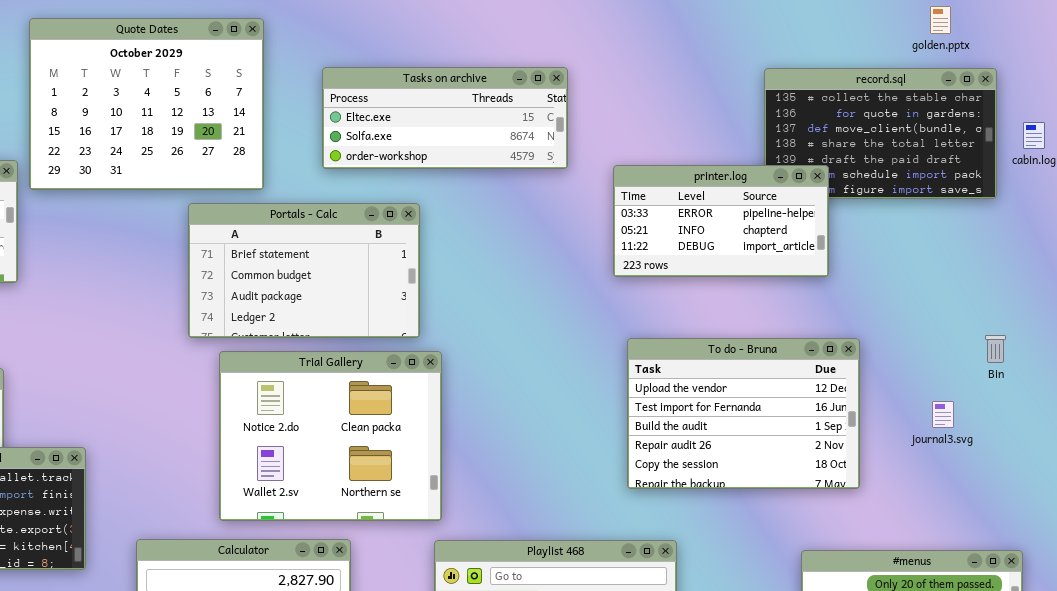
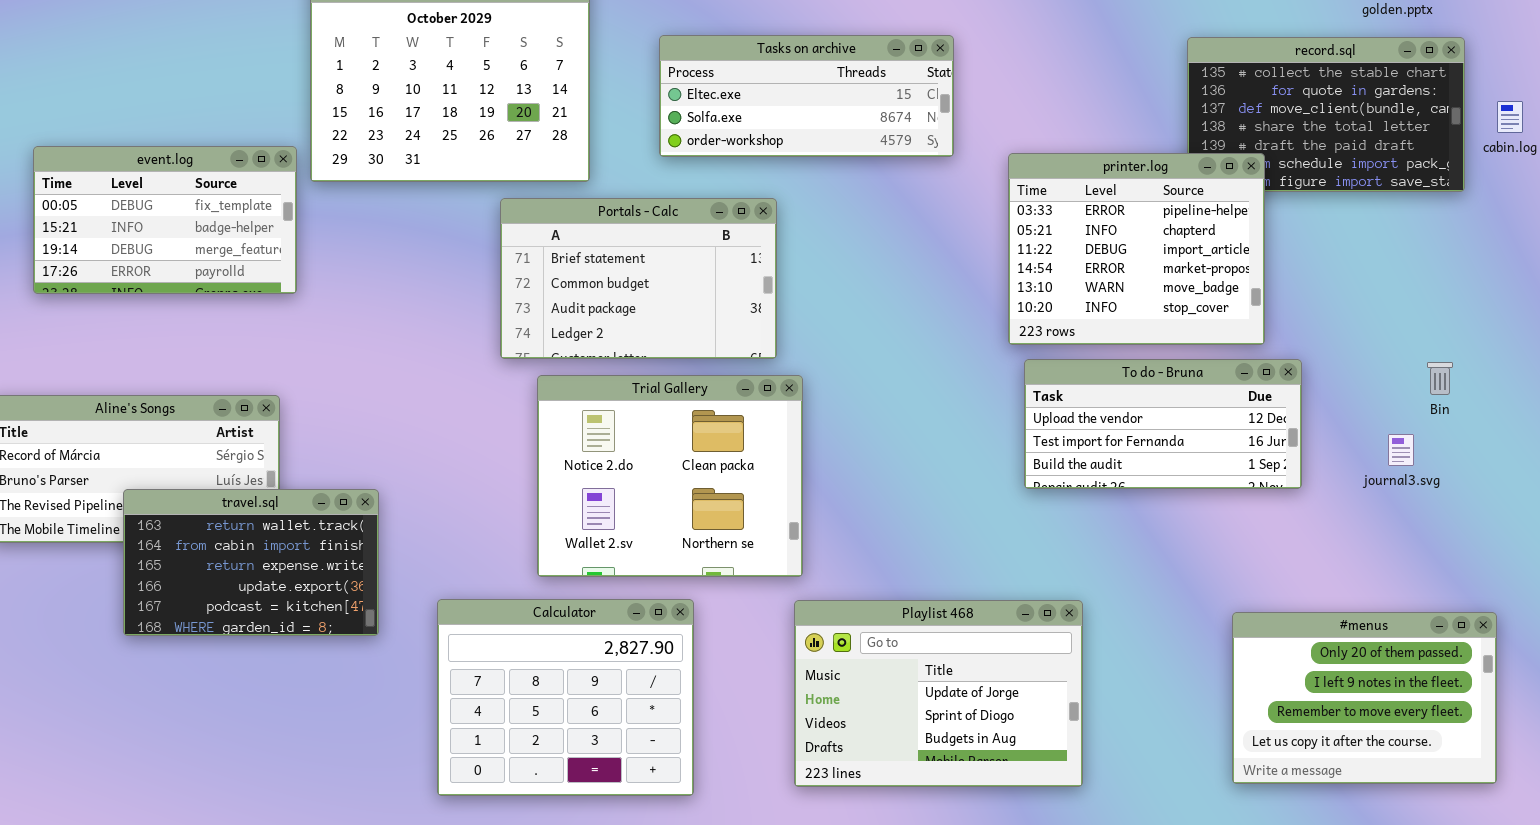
printer.log: [613,165,829,277] -> [1008,153,1265,345], resized
Bin: [985,335,1006,363] -> [1427,362,1453,395], moved
To do - Bruna: [627,338,860,489] -> [1024,359,1302,489], resized

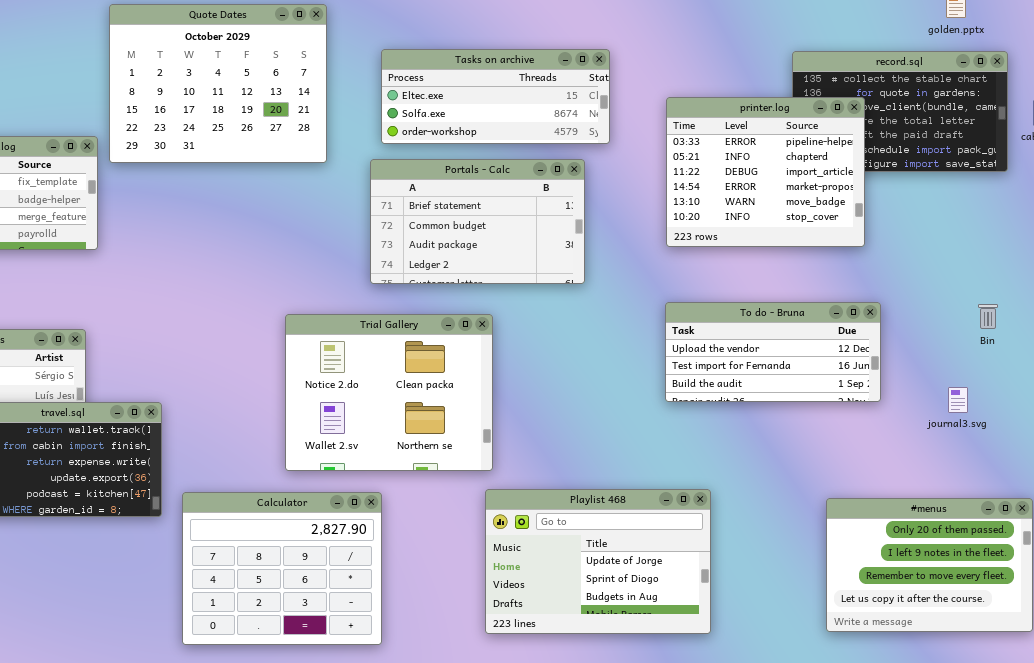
printer.log: [1008,153,1265,345] -> [666,97,865,247], moved
Portals - Calc: [500,198,777,359] -> [370,159,585,284], moved
journal3.svg: [1388,434,1414,466] -> [948,387,968,413], moved
Calculator: [437,599,694,796] -> [182,492,382,645], moved

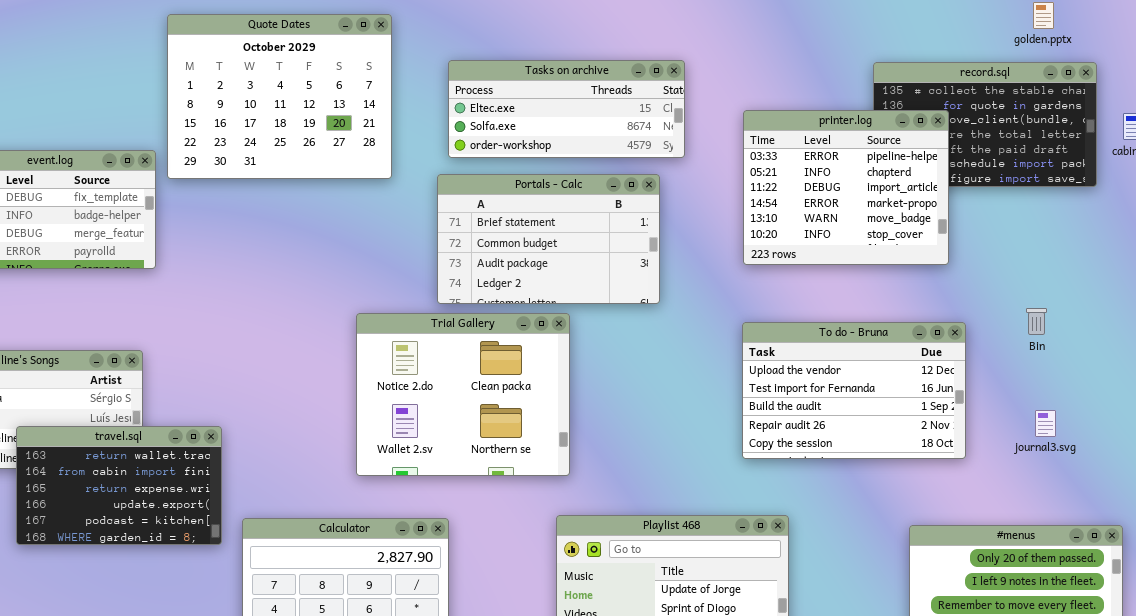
To do - Bruna: [665,302,881,402] -> [742,322,966,459], resized
Bin: [978,304,998,329] -> [1026,308,1047,335], moved
Trial Gallery: [285,314,493,471] -> [356,313,570,476], moved

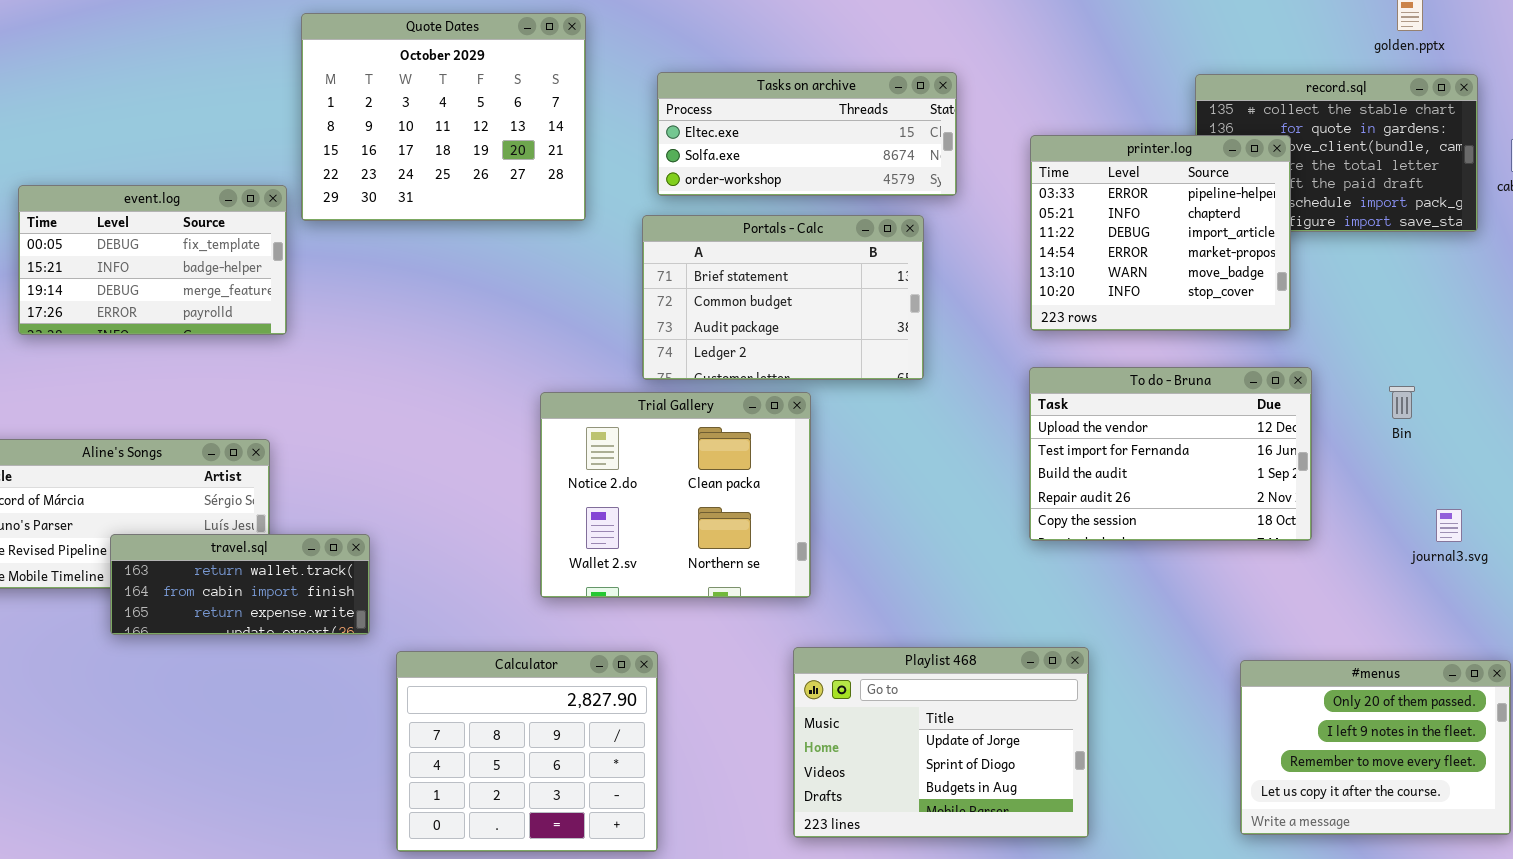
To do - Bruna: [742,322,966,459] -> [1029,367,1312,541], moved
journal3.svg: [1035,410,1056,437] -> [1436,509,1462,542], moved
travel.sql: [16,426,222,545] -> [110,534,370,635], resized

